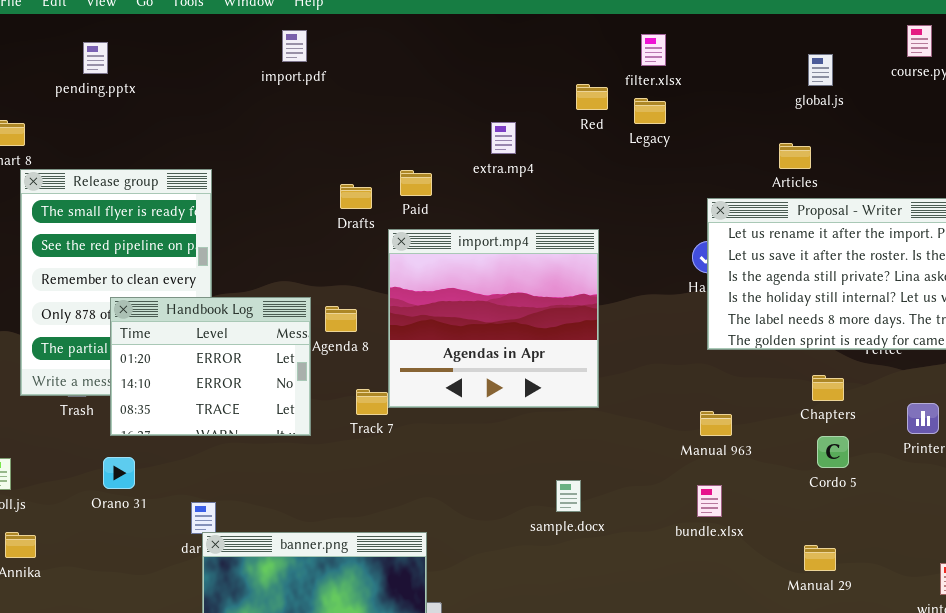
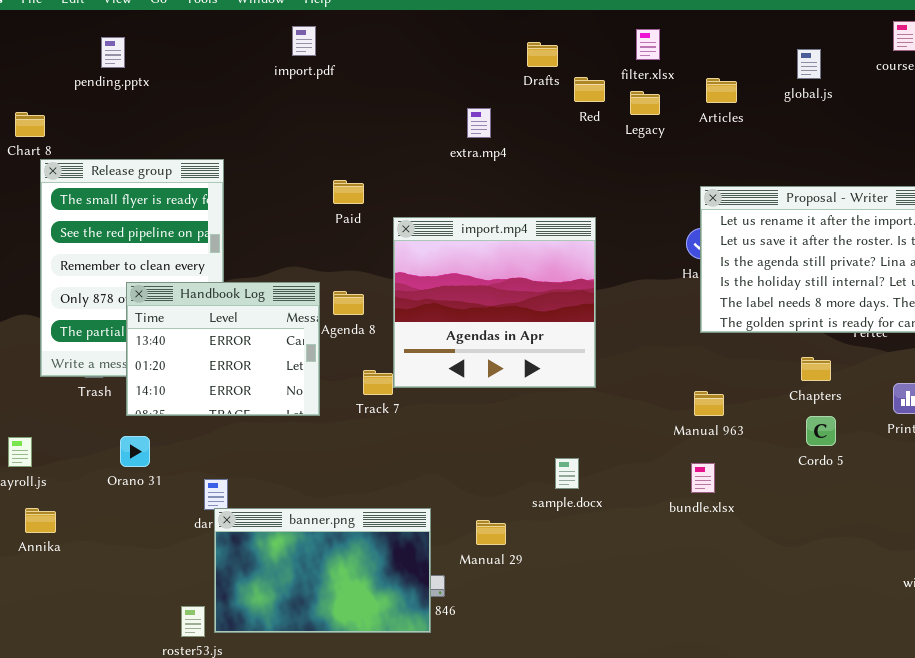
extra.mp4: [491,122,516,154] -> [467,108,491,138], moved
Articles: [779,143,811,169] -> [706,78,737,103], moved
Paid: [400,170,432,196] -> [333,180,364,204], moved
Drafts: [340,184,372,209] -> [527,42,558,67], moved
Handbook Log: [110,297,311,436] -> [126,282,320,416], scrolled up 1 row
Manual 29: [804,545,836,571] -> [476,520,506,545], moved

